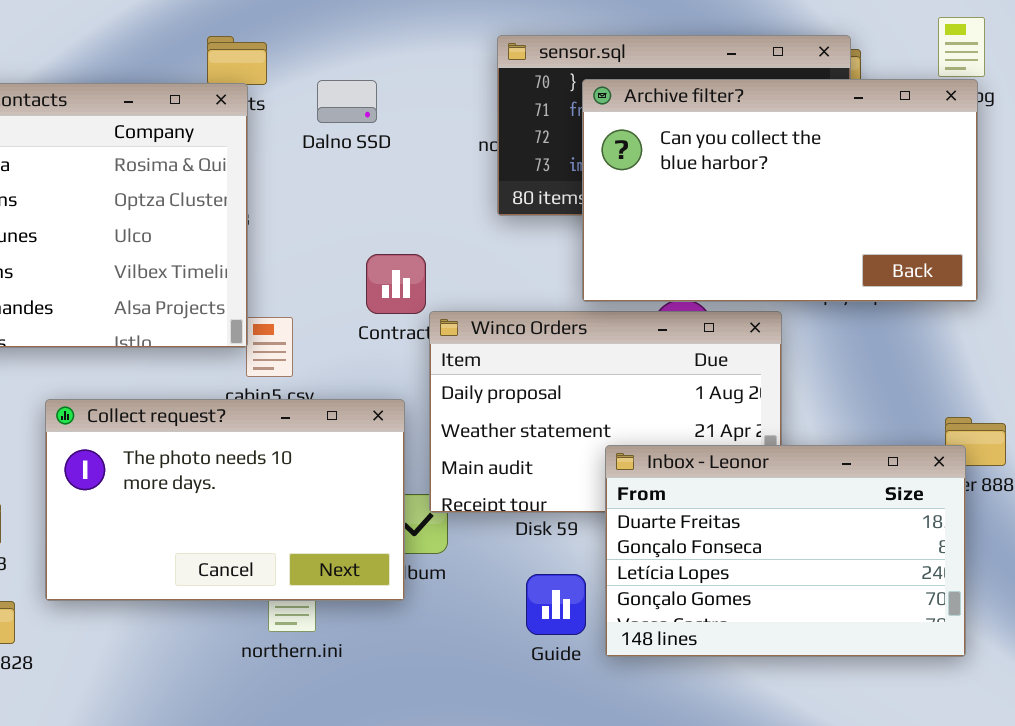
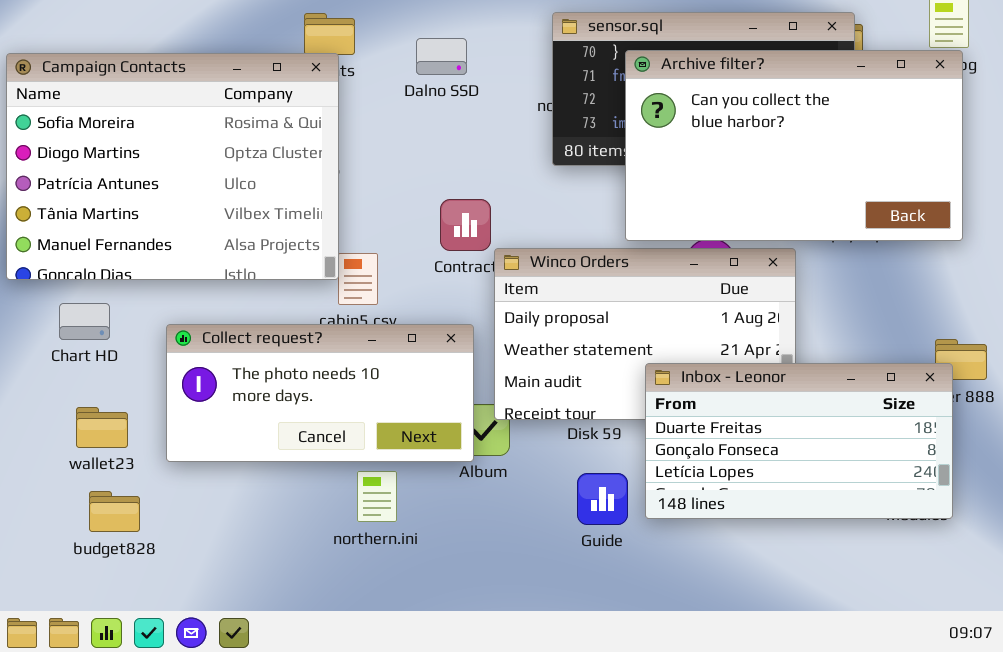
Dalno SSD: [317,80,377,123] -> [416,38,467,75], moved
Collect request?: [45,399,405,601] -> [166,324,474,462], resized
Inbox - Leonor: [605,445,966,657] -> [645,363,953,519], resized

